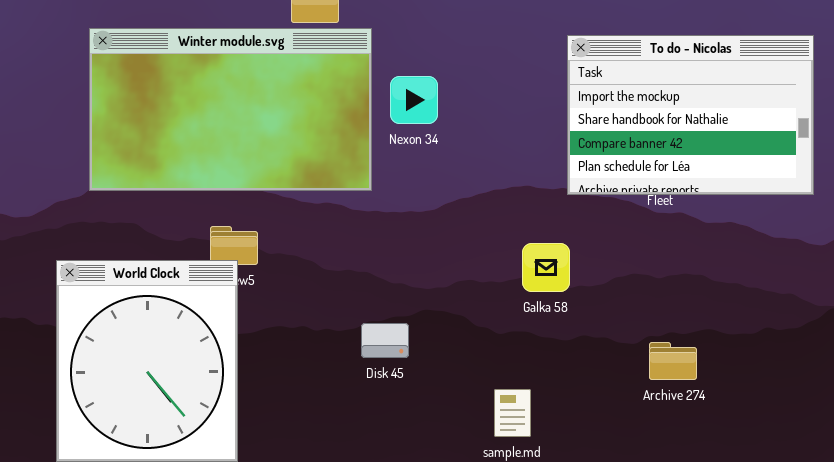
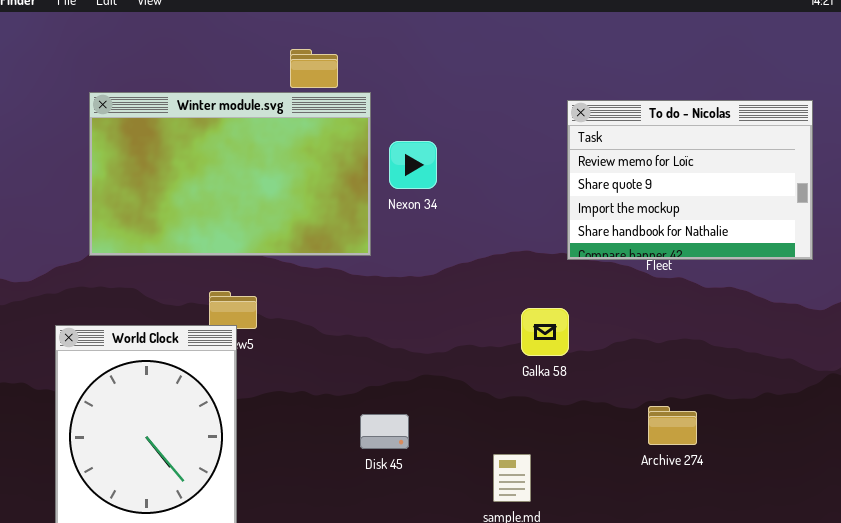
To do - Nicolas: [567,35,814,195] -> [567,100,813,260], scrolled up 2 rows
Disk 45: [361,323,409,358] -> [360,414,409,449], moved

